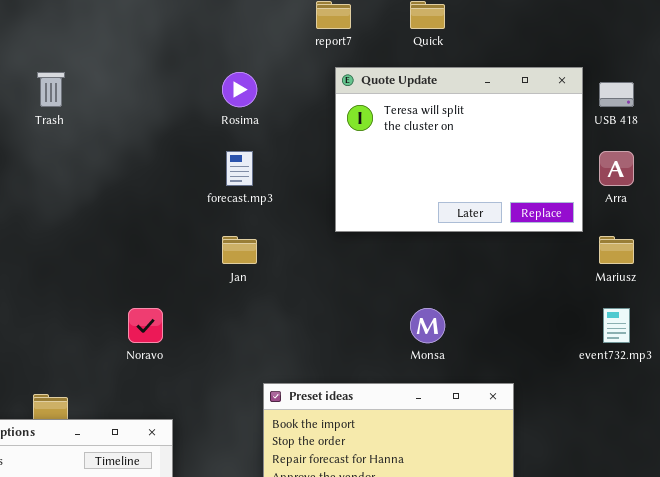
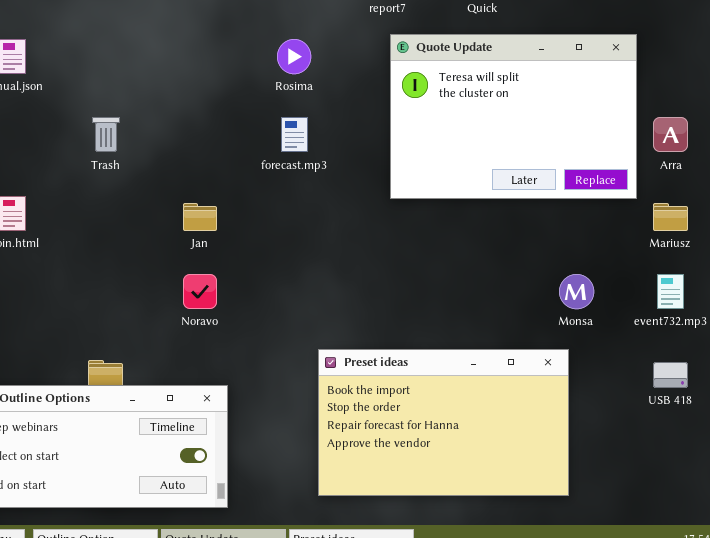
Trash: [37,72,65,107] -> [92,117,120,152], moved
USB 418: [599,82,634,107] -> [653,362,688,388], moved
Jan: [222,236,257,264] -> [183,203,217,231], moved
Monsa: [410,308,445,343] -> [559,274,594,309], moved

